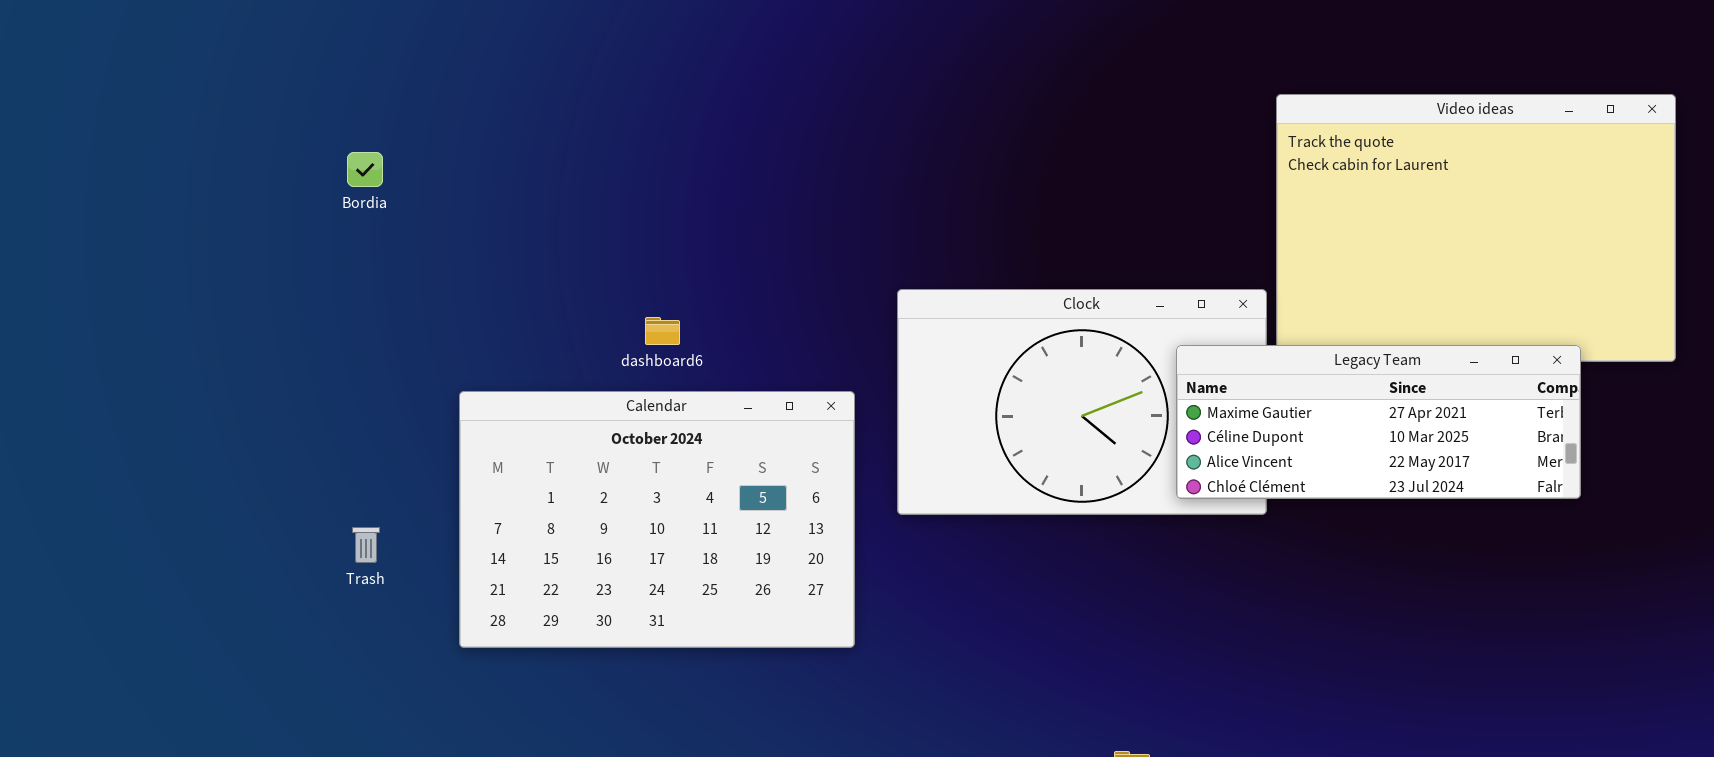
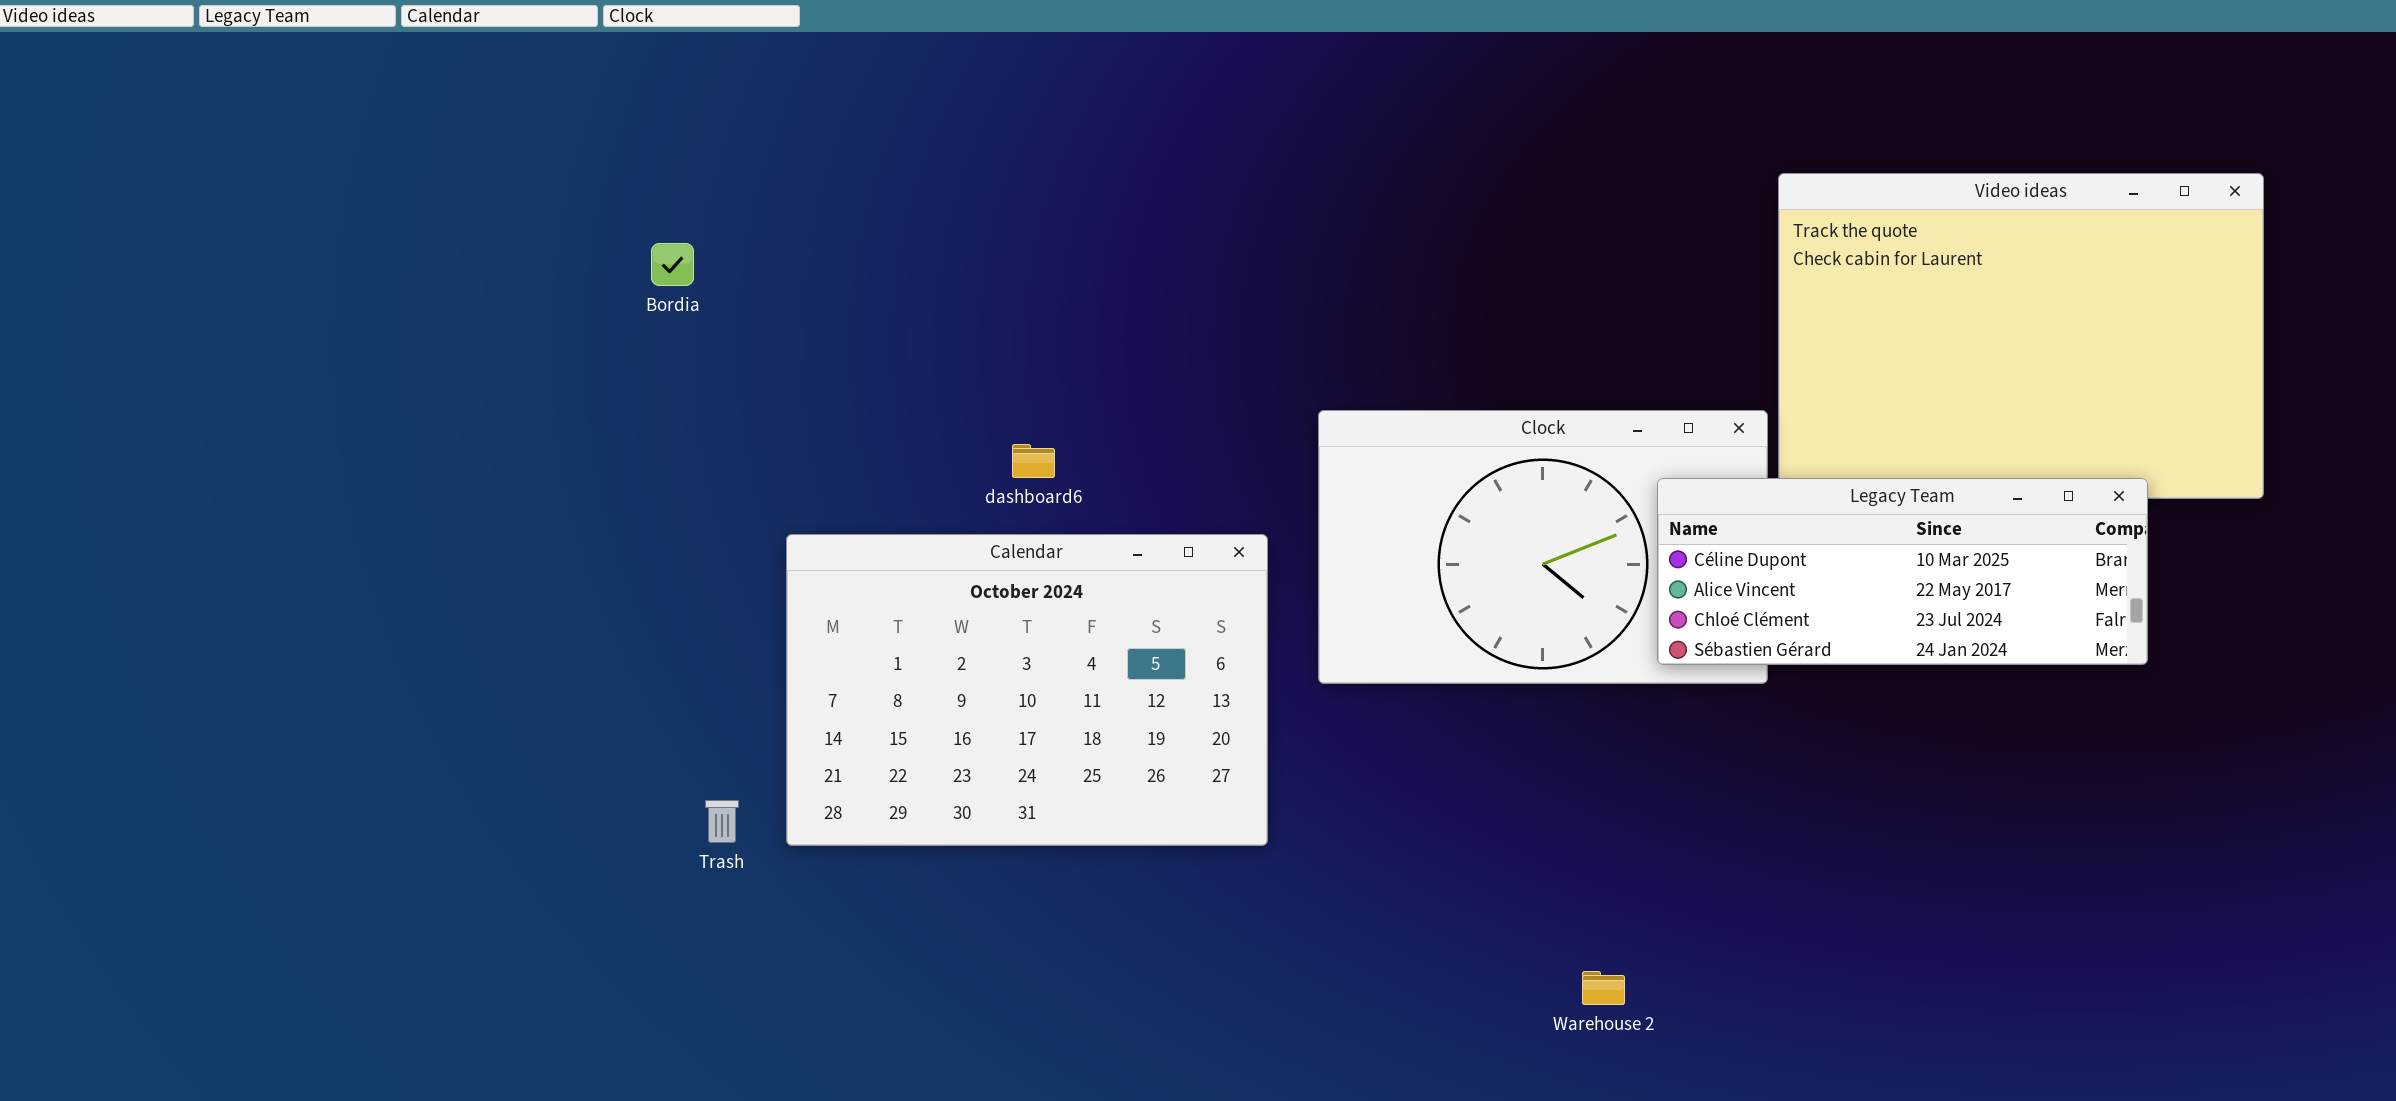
Legacy Team: [1176,345,1581,499] -> [1657,478,2148,665], scrolled down 1 row
Trash: [352,527,380,563] -> [705,800,739,843], moved

